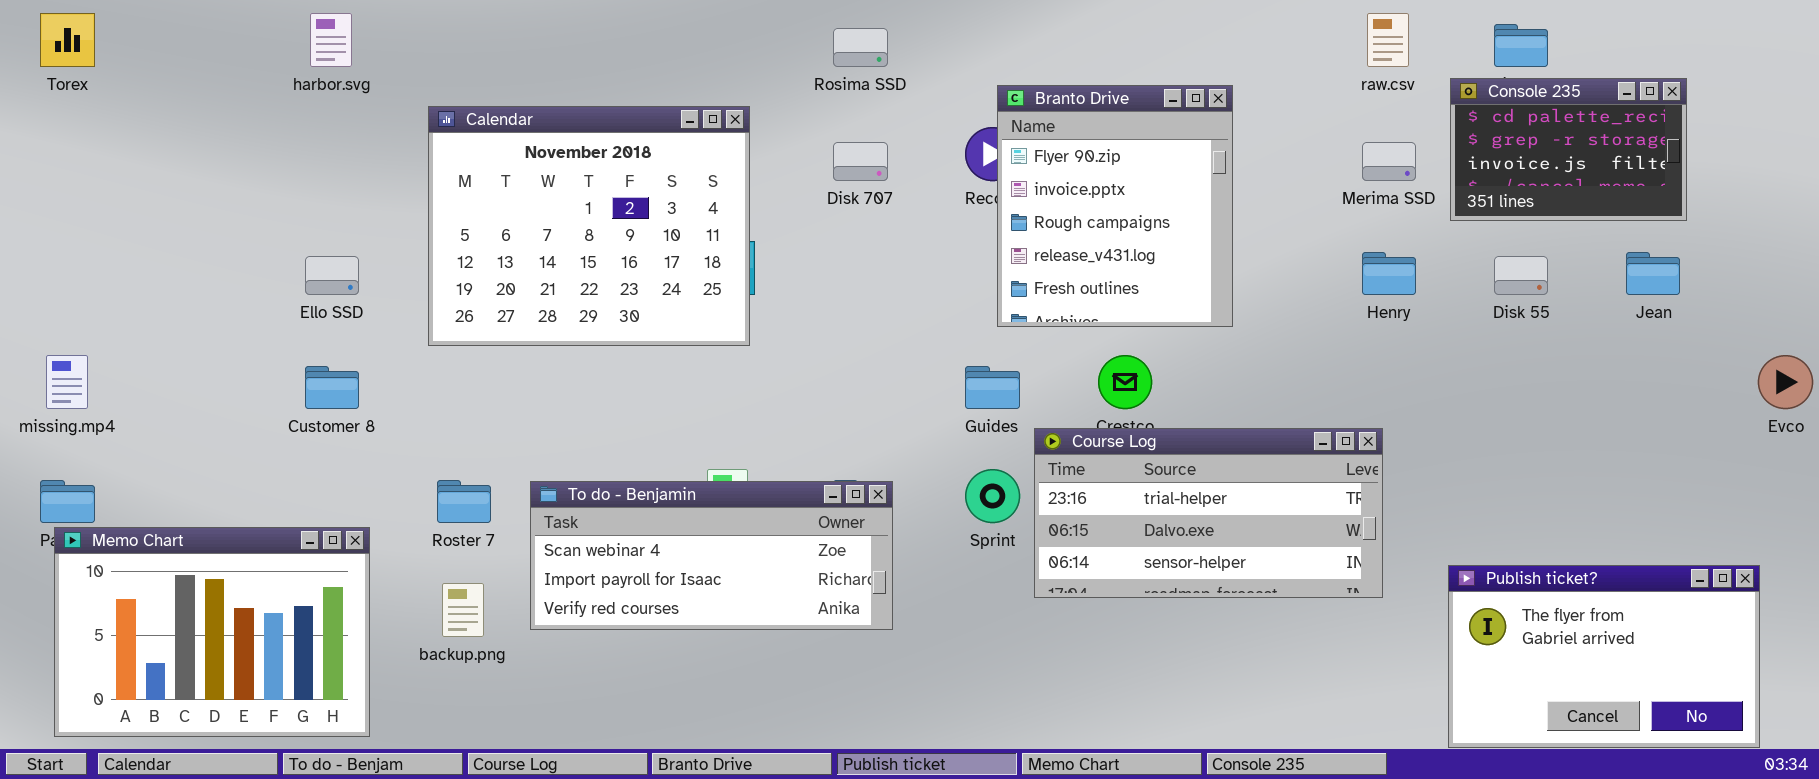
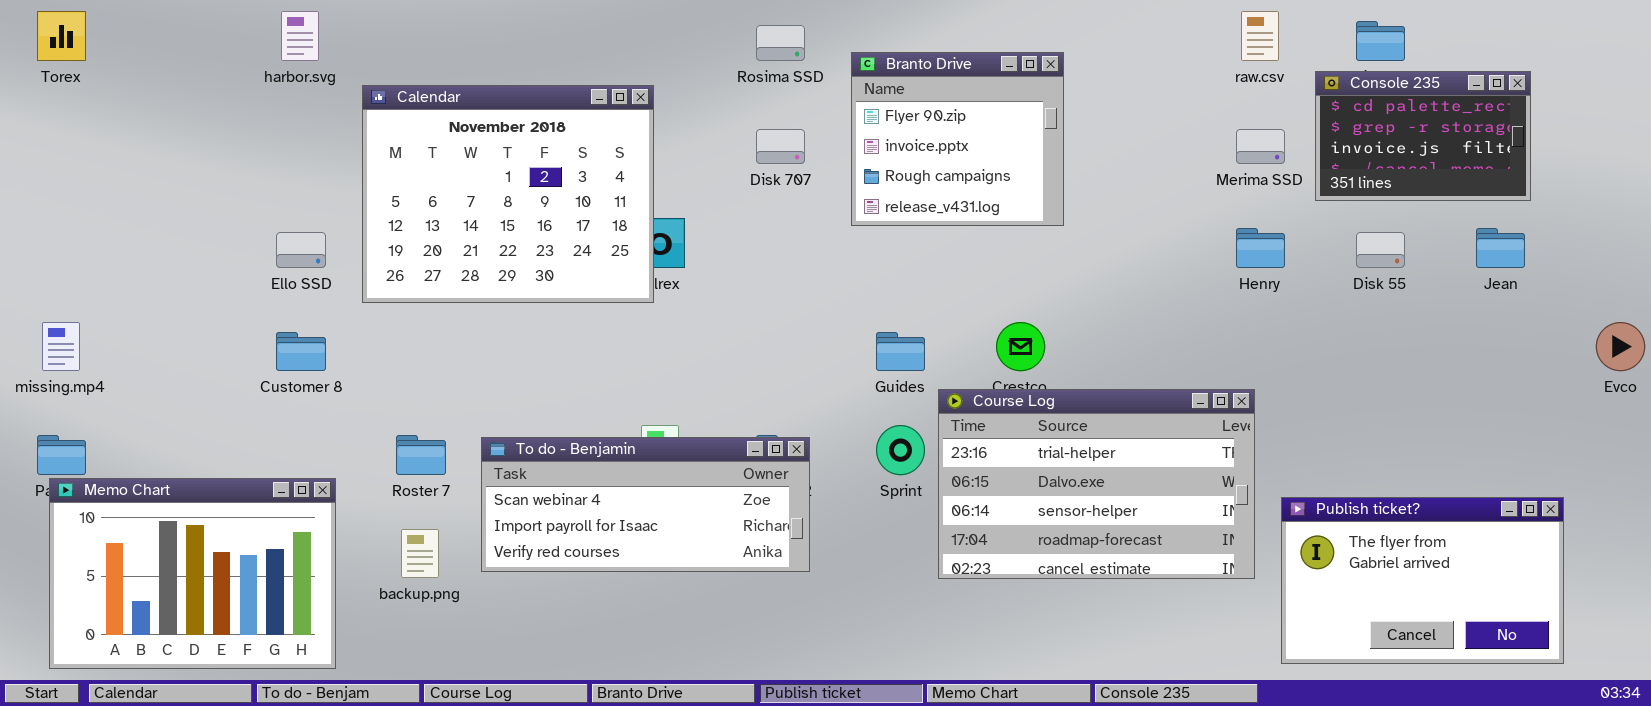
Branto Drive: [997,85,1233,327] -> [851,52,1064,226], moved, resized
Calendar: [428,106,750,346] -> [362,85,654,303], moved
Course Log: [1034,428,1383,598] -> [938,389,1255,579], resized
Publish ticket?: [1448,565,1760,748] -> [1281,497,1564,664], moved

